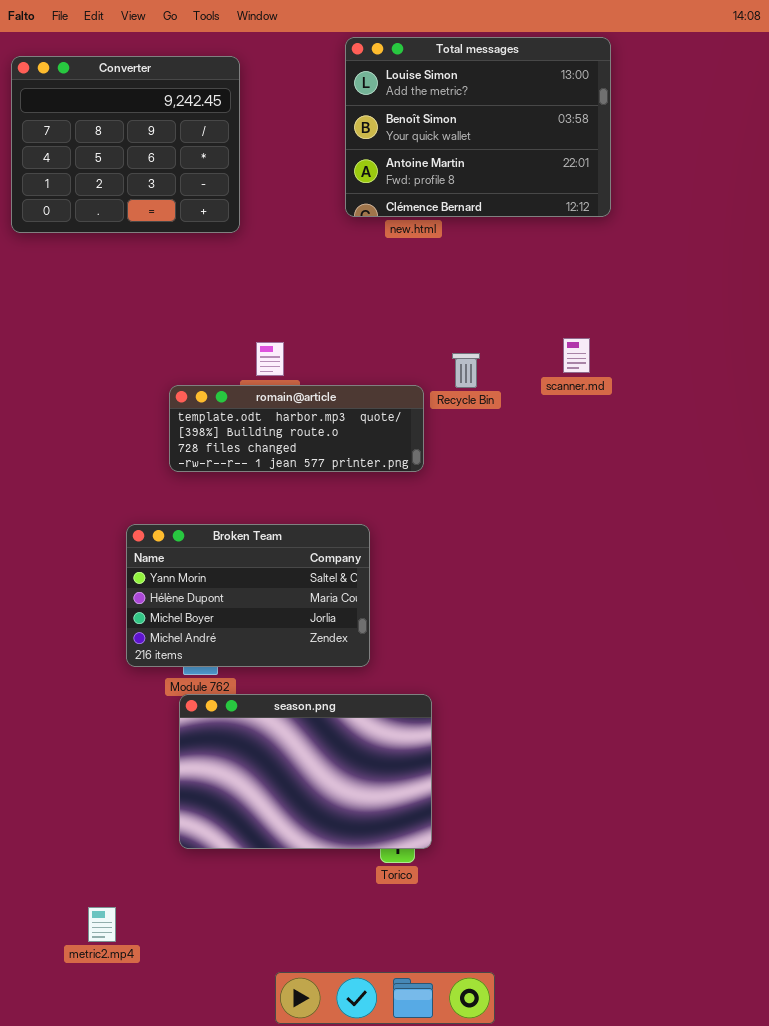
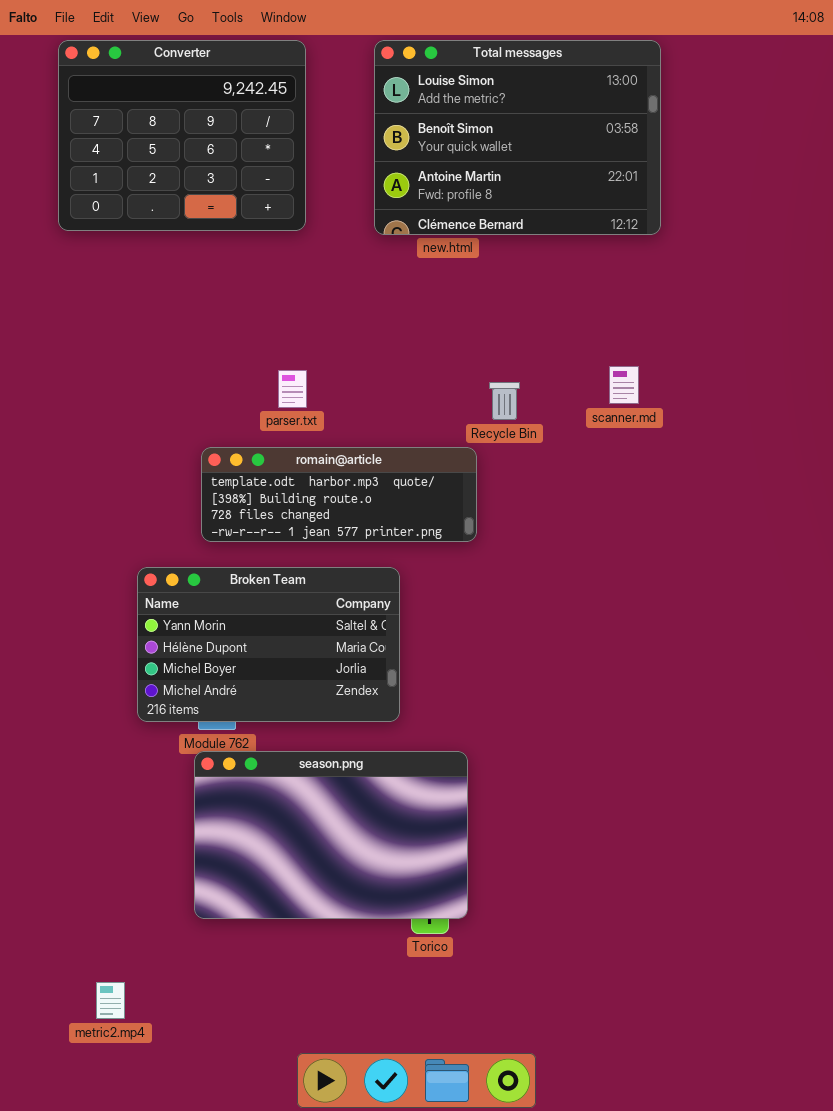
Converter: [11,56,240,233] -> [58,40,306,231], moved
romain@article: [169,385,424,472] -> [201,447,477,542], moved

